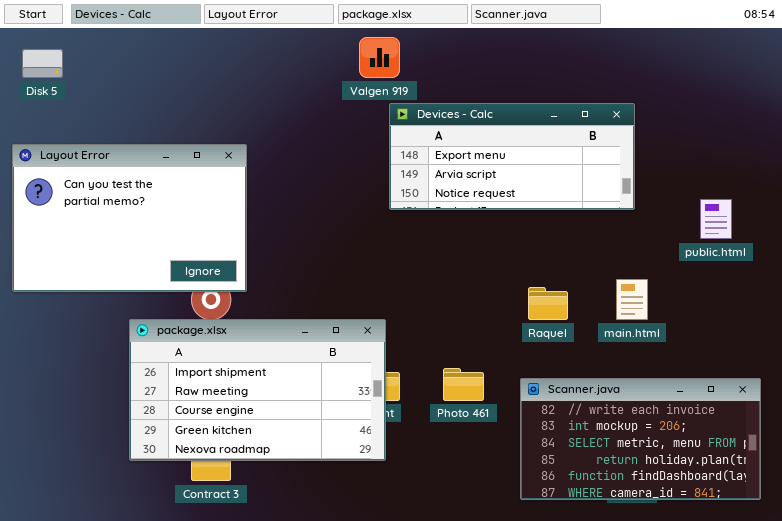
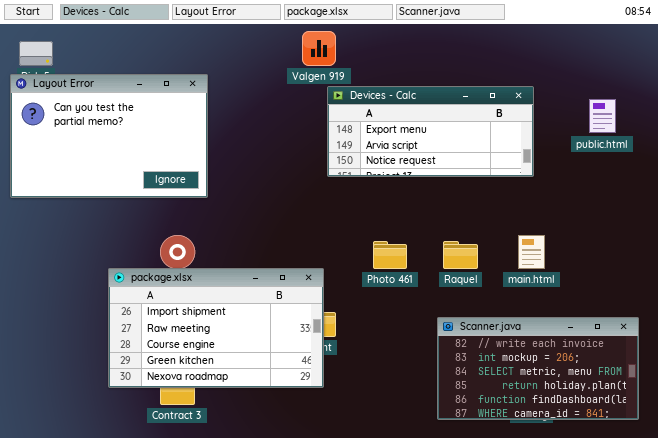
Layout Error: [12,144,247,292] -> [10,74,208,198], moved
public.html: [700,199,732,239] -> [589,99,616,133], moved
Photo 461: [443,368,484,401] -> [373,241,407,269], moved

